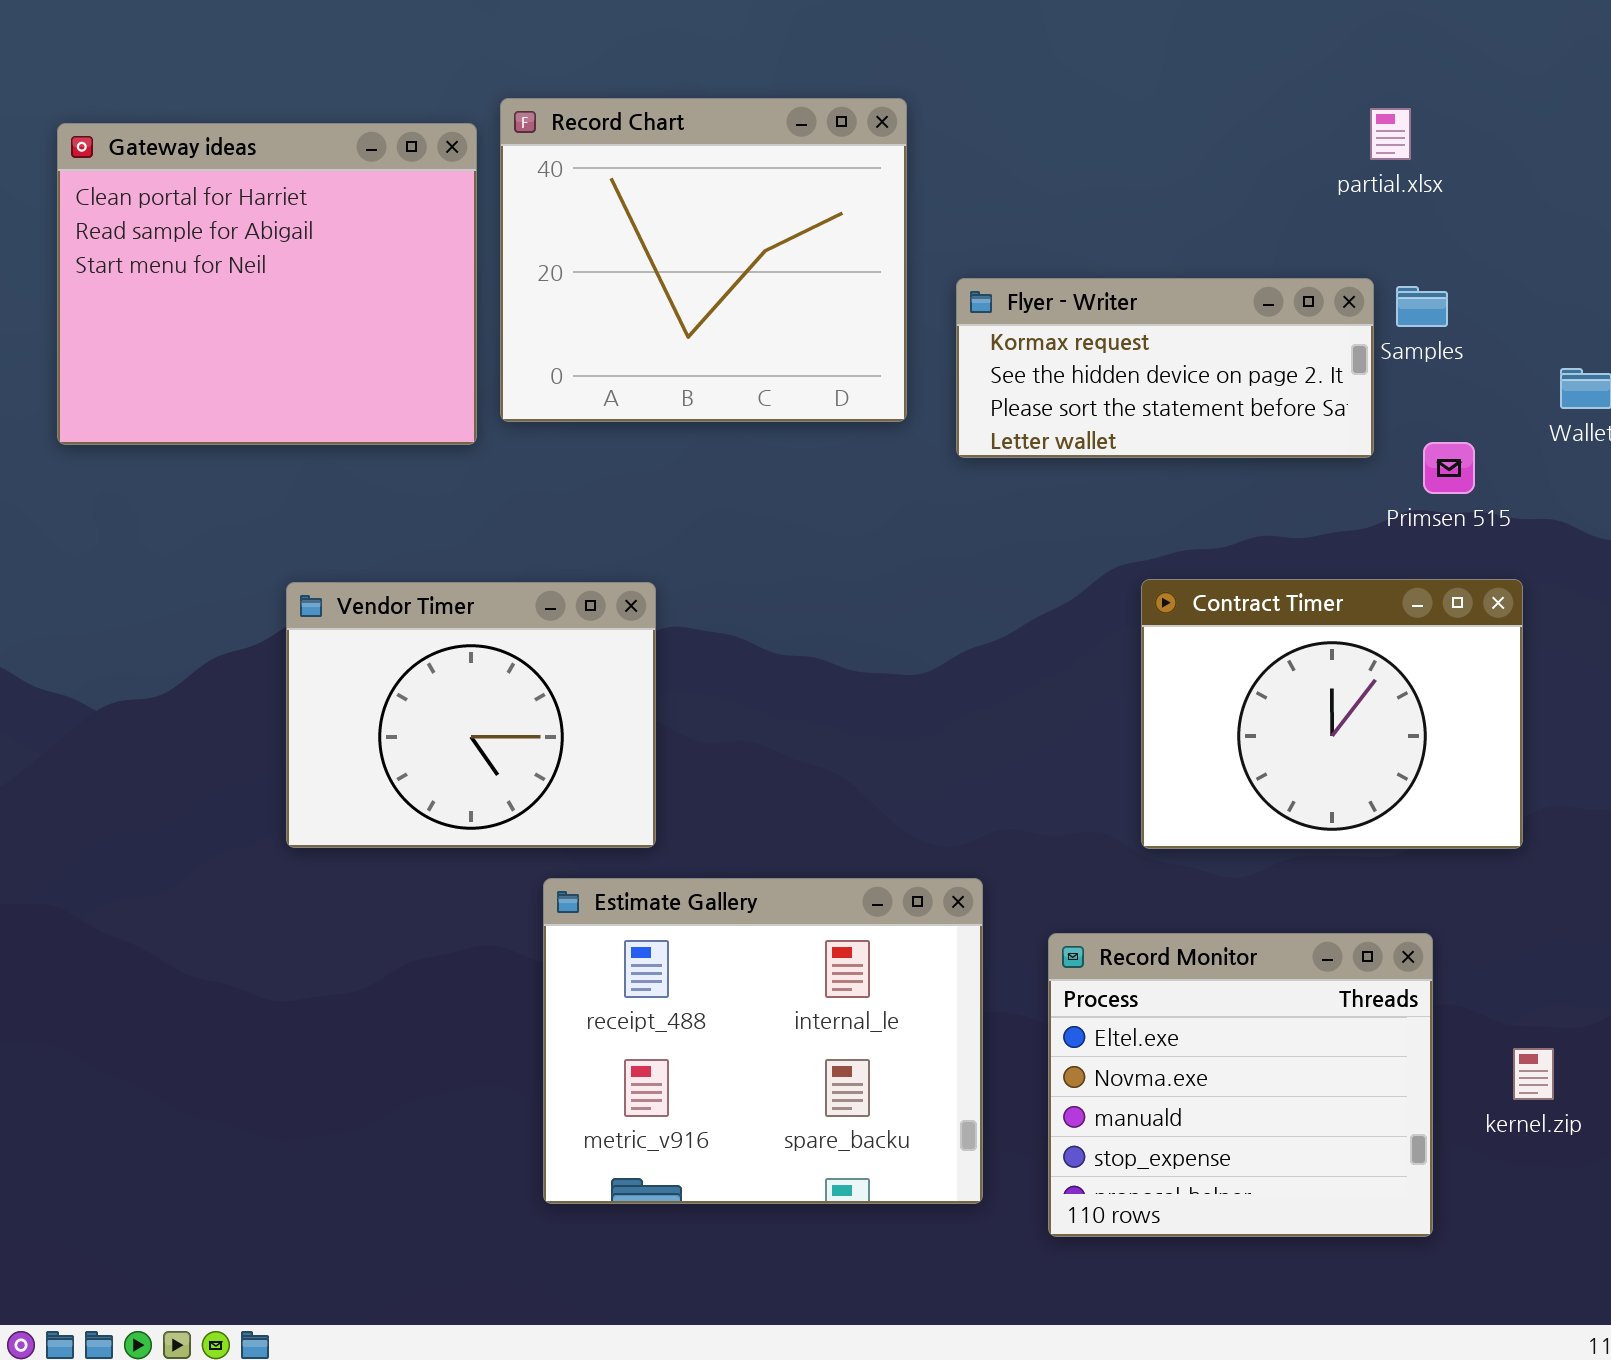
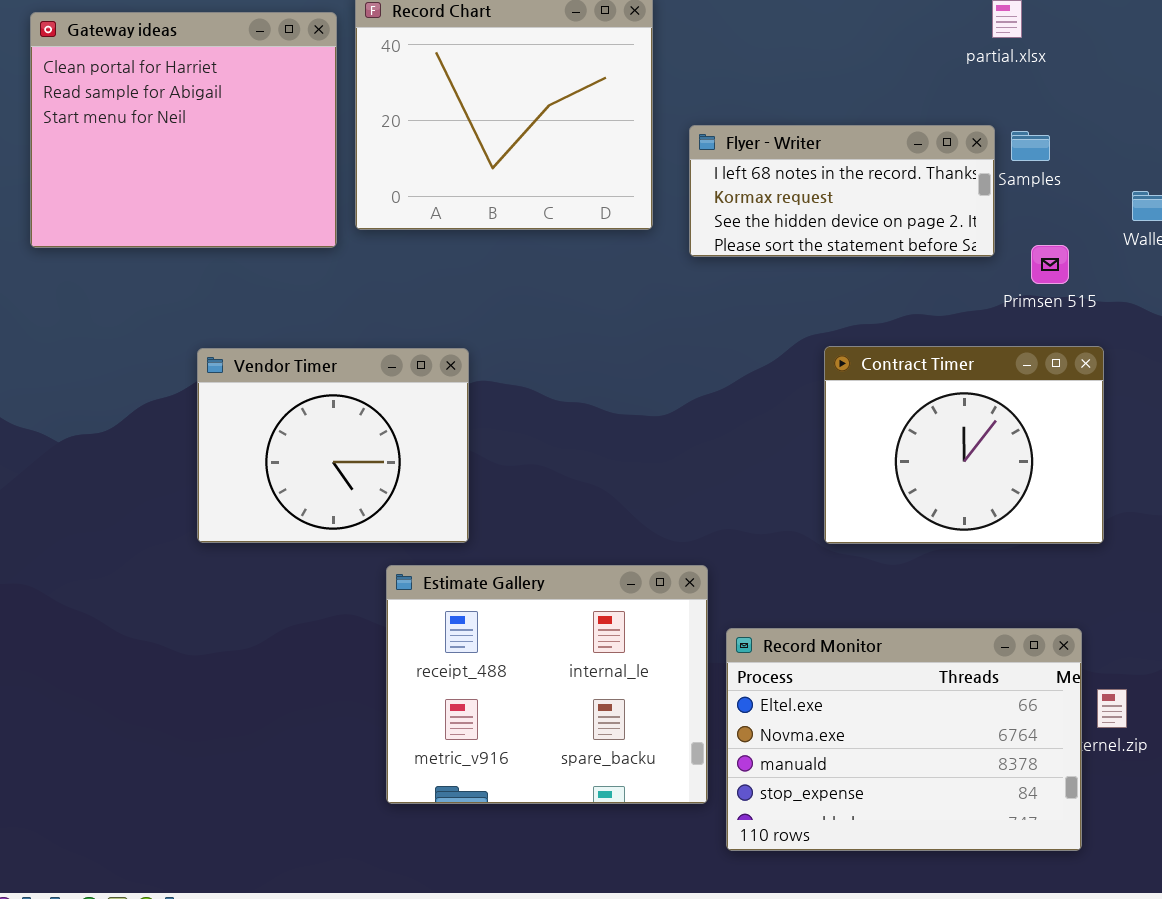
Flyer - Writer: [956,278,1374,458] -> [689,125,995,257], scrolled up 1 row
Record Monitor: [1048,933,1433,1237] -> [726,628,1082,851], moved, resized

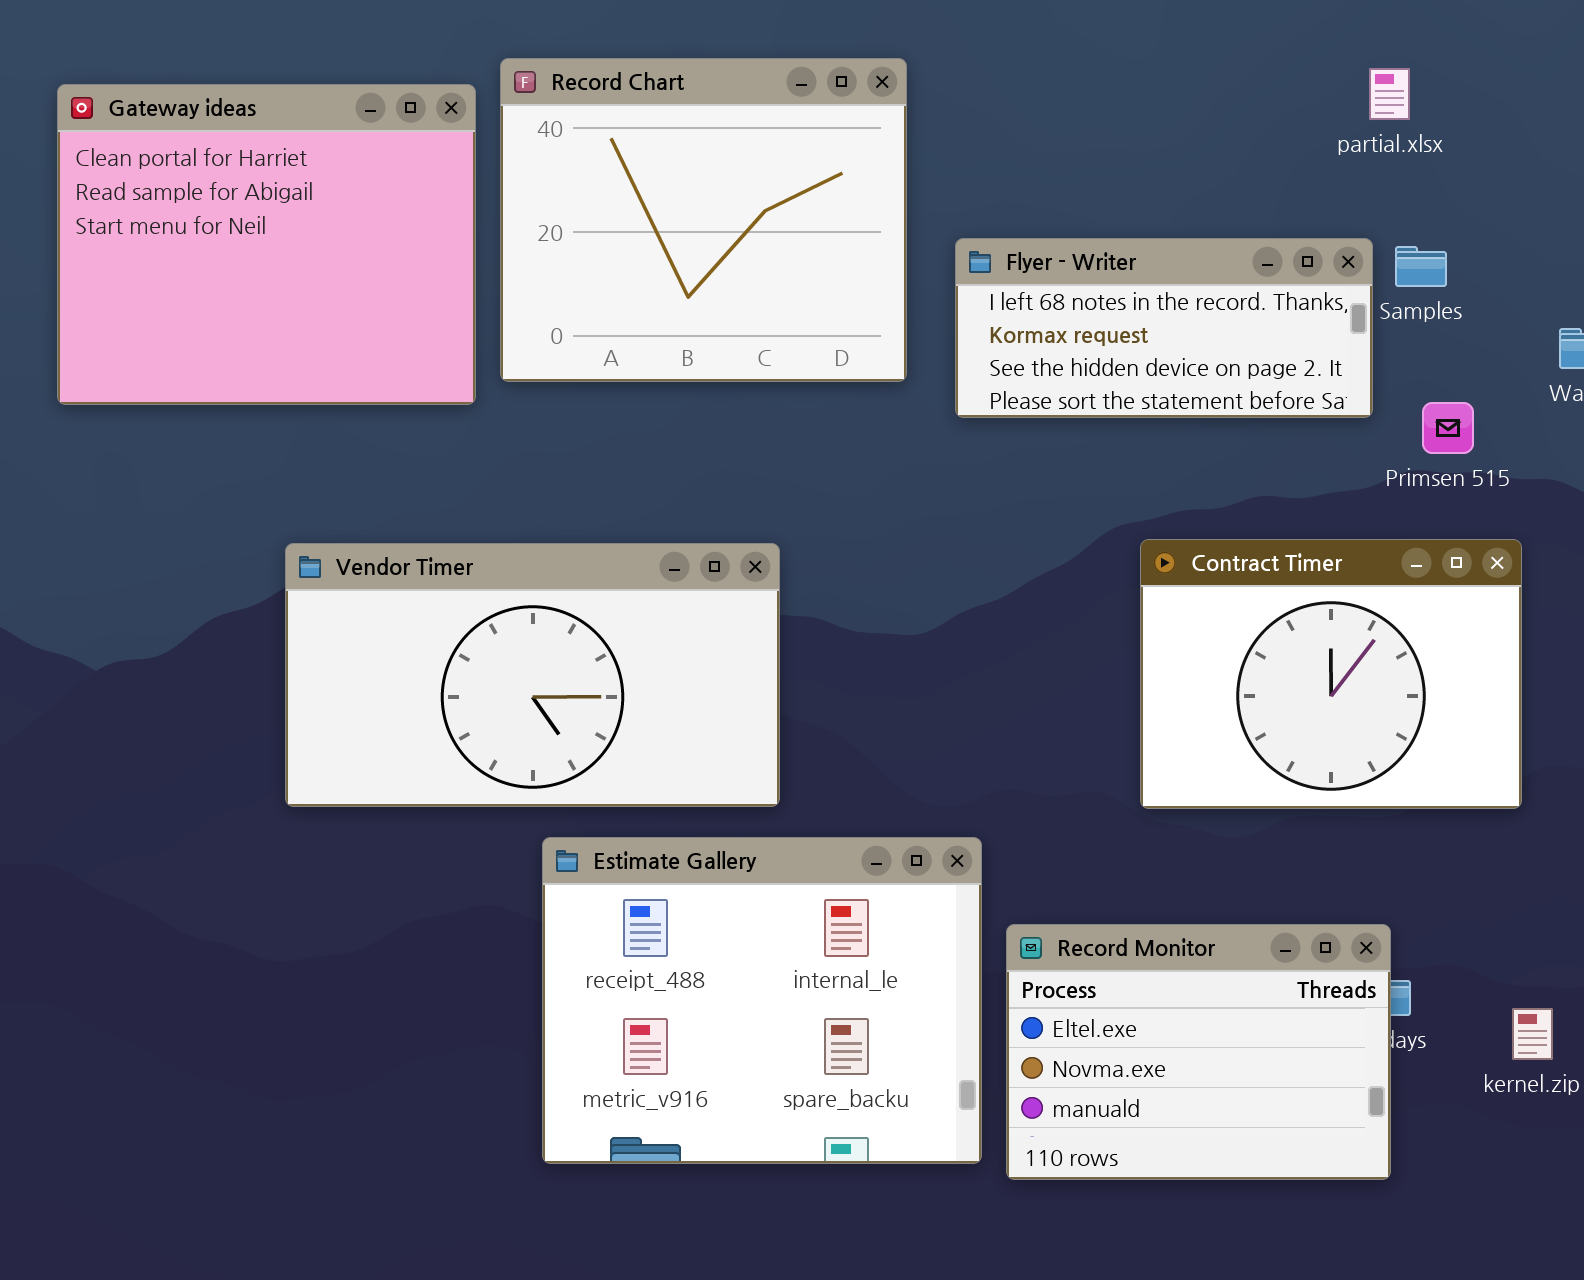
Vendor Timer: [197,348,469,543] -> [285,543,780,807], resized
Record Monitor: [726,628,1082,851] -> [1006,924,1391,1180], resized

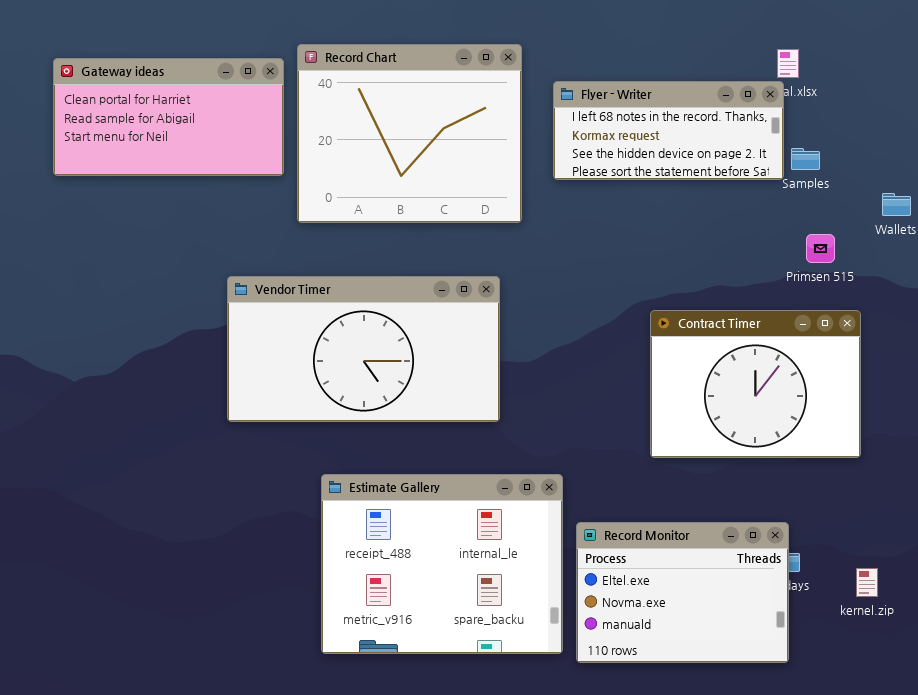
Gateway ideas: [57,84,476,405] -> [53,58,284,176], resized
Flyer - Writer: [955,238,1373,418] -> [553,81,784,180], moved
Vendor Timer: [285,543,780,807] -> [227,276,500,422], moved

